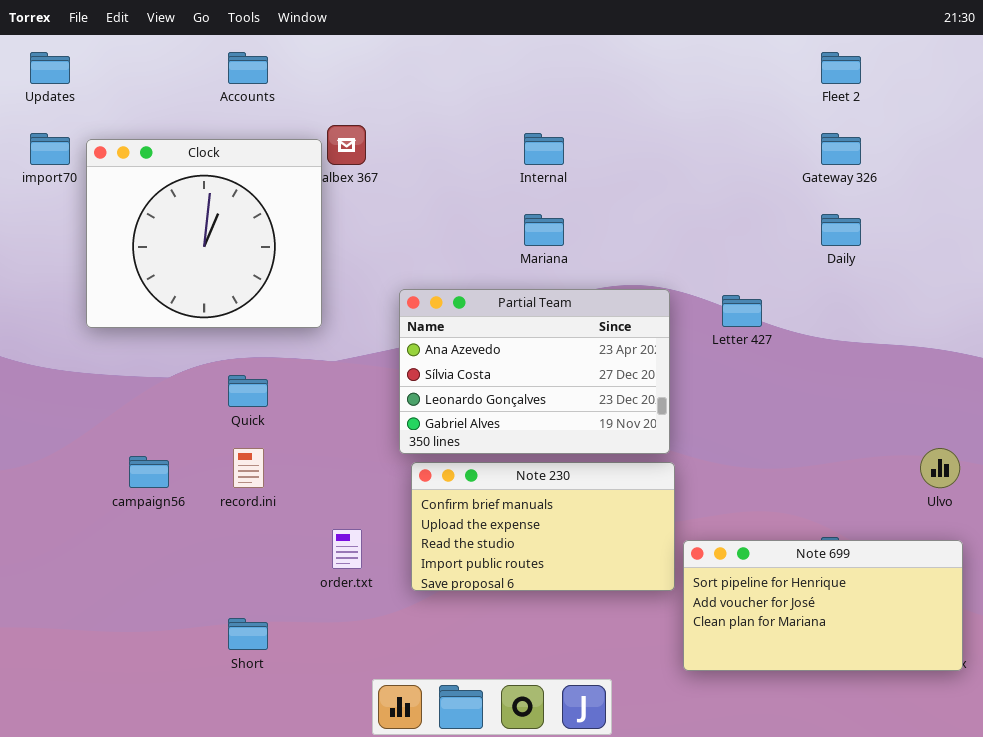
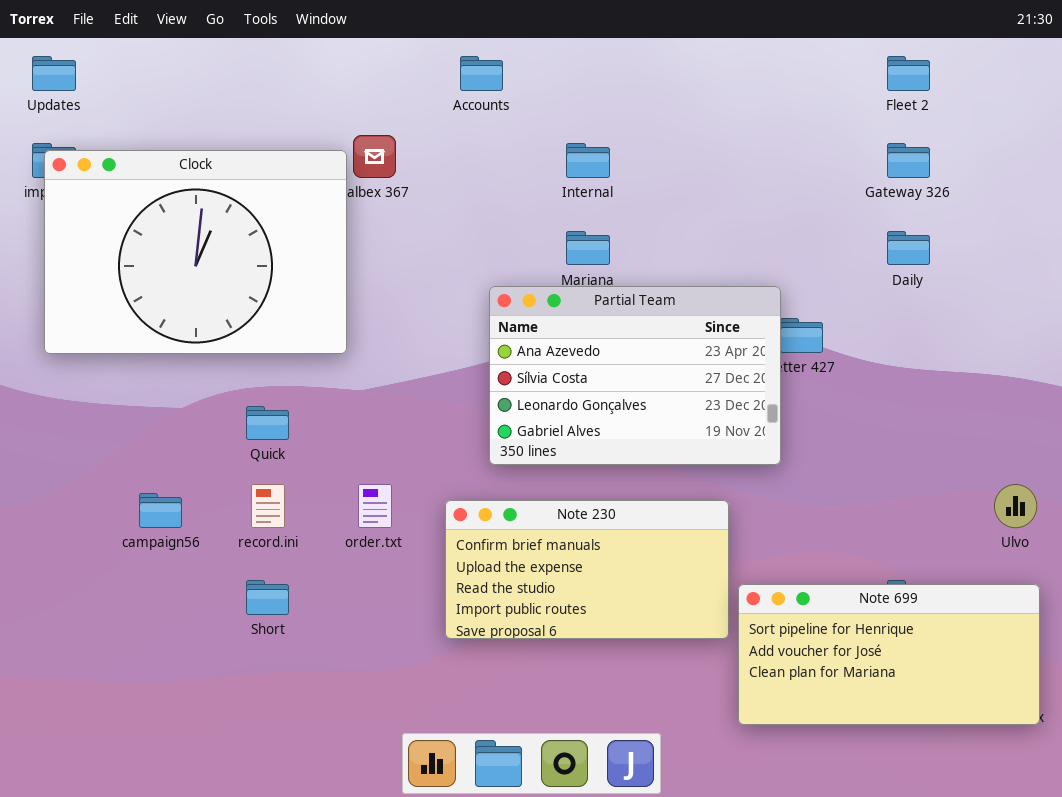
Accounts: [228,52,268,84] -> [460,56,503,91], moved
Clock: [86,139,322,328] -> [44,150,347,354], resized
Partial Team: [399,289,670,454] -> [489,286,781,465], moved
order.txt: [332,529,362,569] -> [358,484,392,528], moved
Short: [228,618,268,650] -> [246,580,289,615], moved

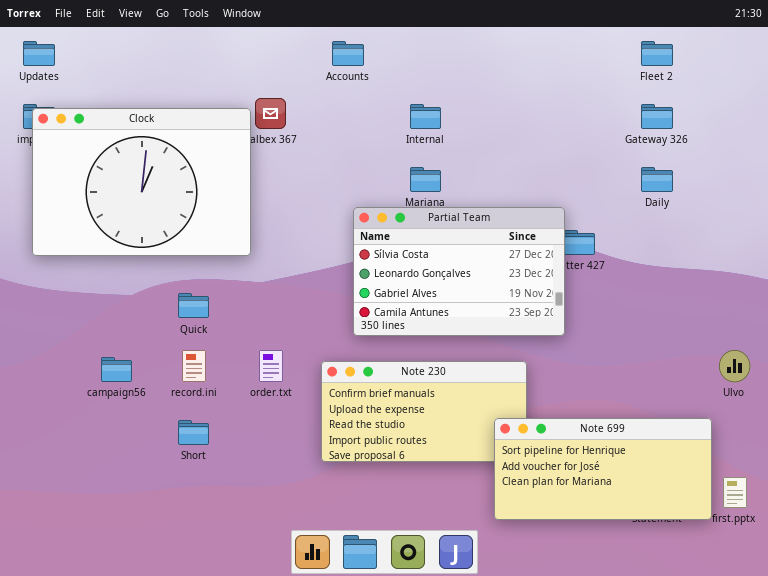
Partial Team: [489,286,781,465] -> [353,207,565,336], scrolled down 1 row
Note 699: [738,584,1040,725] -> [494,418,712,520], moved

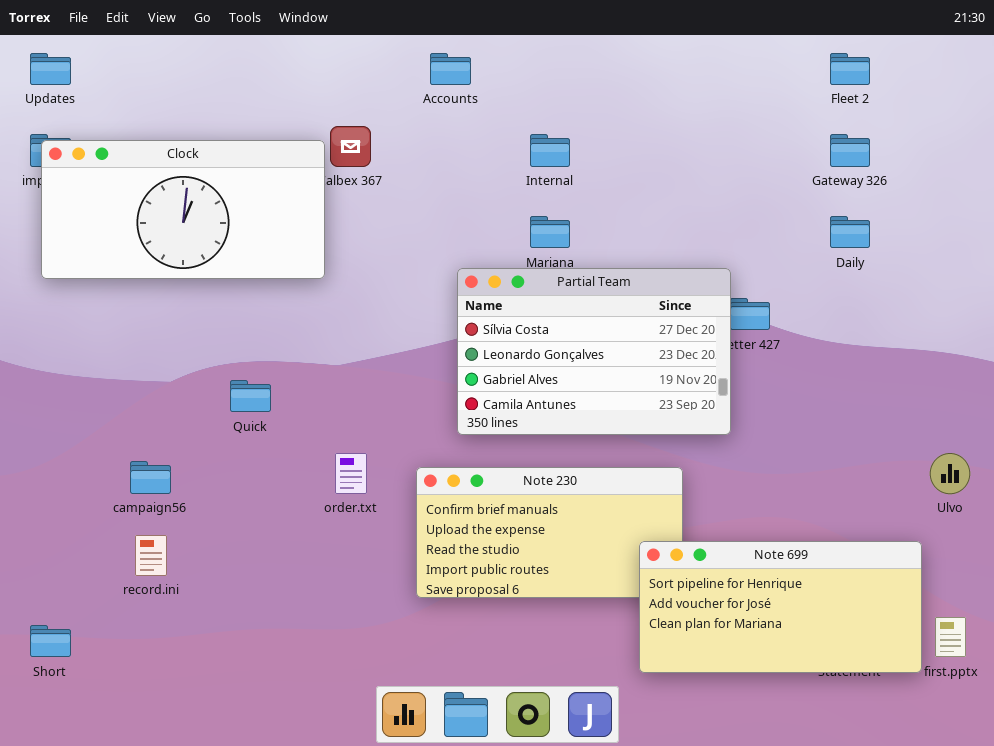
Clock: [32,108,251,256] -> [41,140,325,279], resized
record.ini: [182,350,206,382] -> [135,535,167,576], moved
Short: [178,420,209,445] -> [30,625,71,657], moved

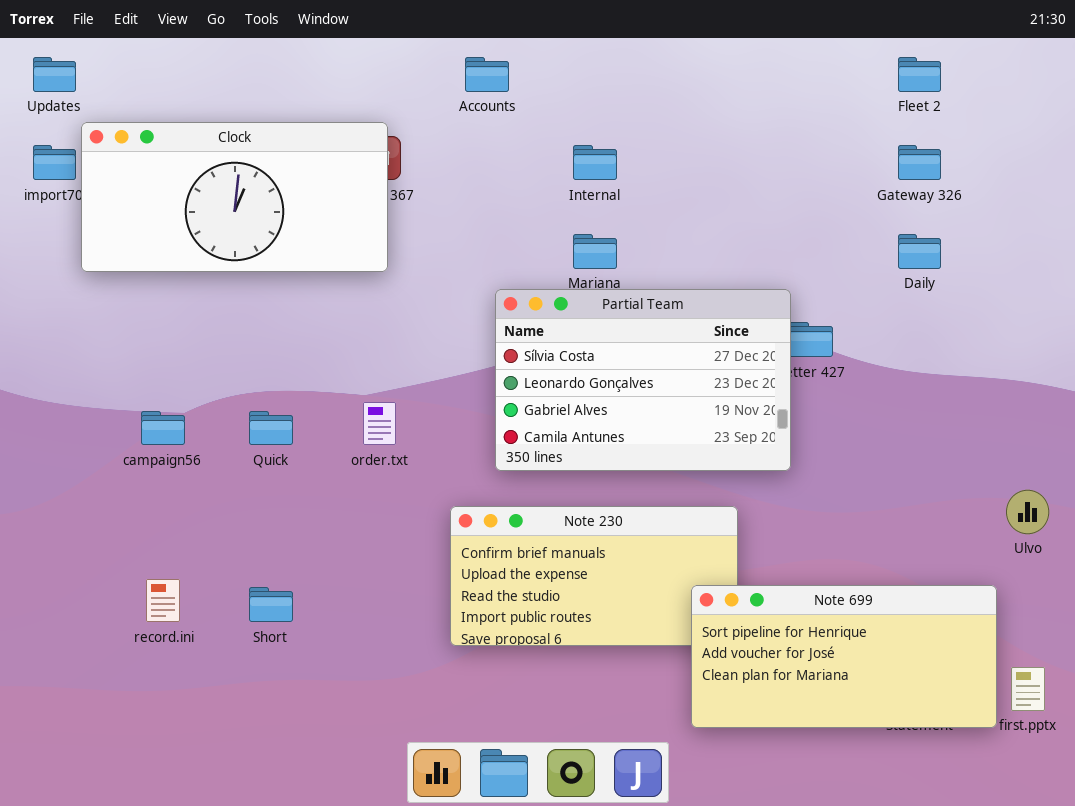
Clock: [41,140,325,279] -> [81,122,388,272], moved
order.txt: [335,453,367,494] -> [363,402,396,445], moved
campaign56: [130,461,171,494] -> [141,411,185,445], moved
Short: [30,625,71,657] -> [249,587,293,622], moved

